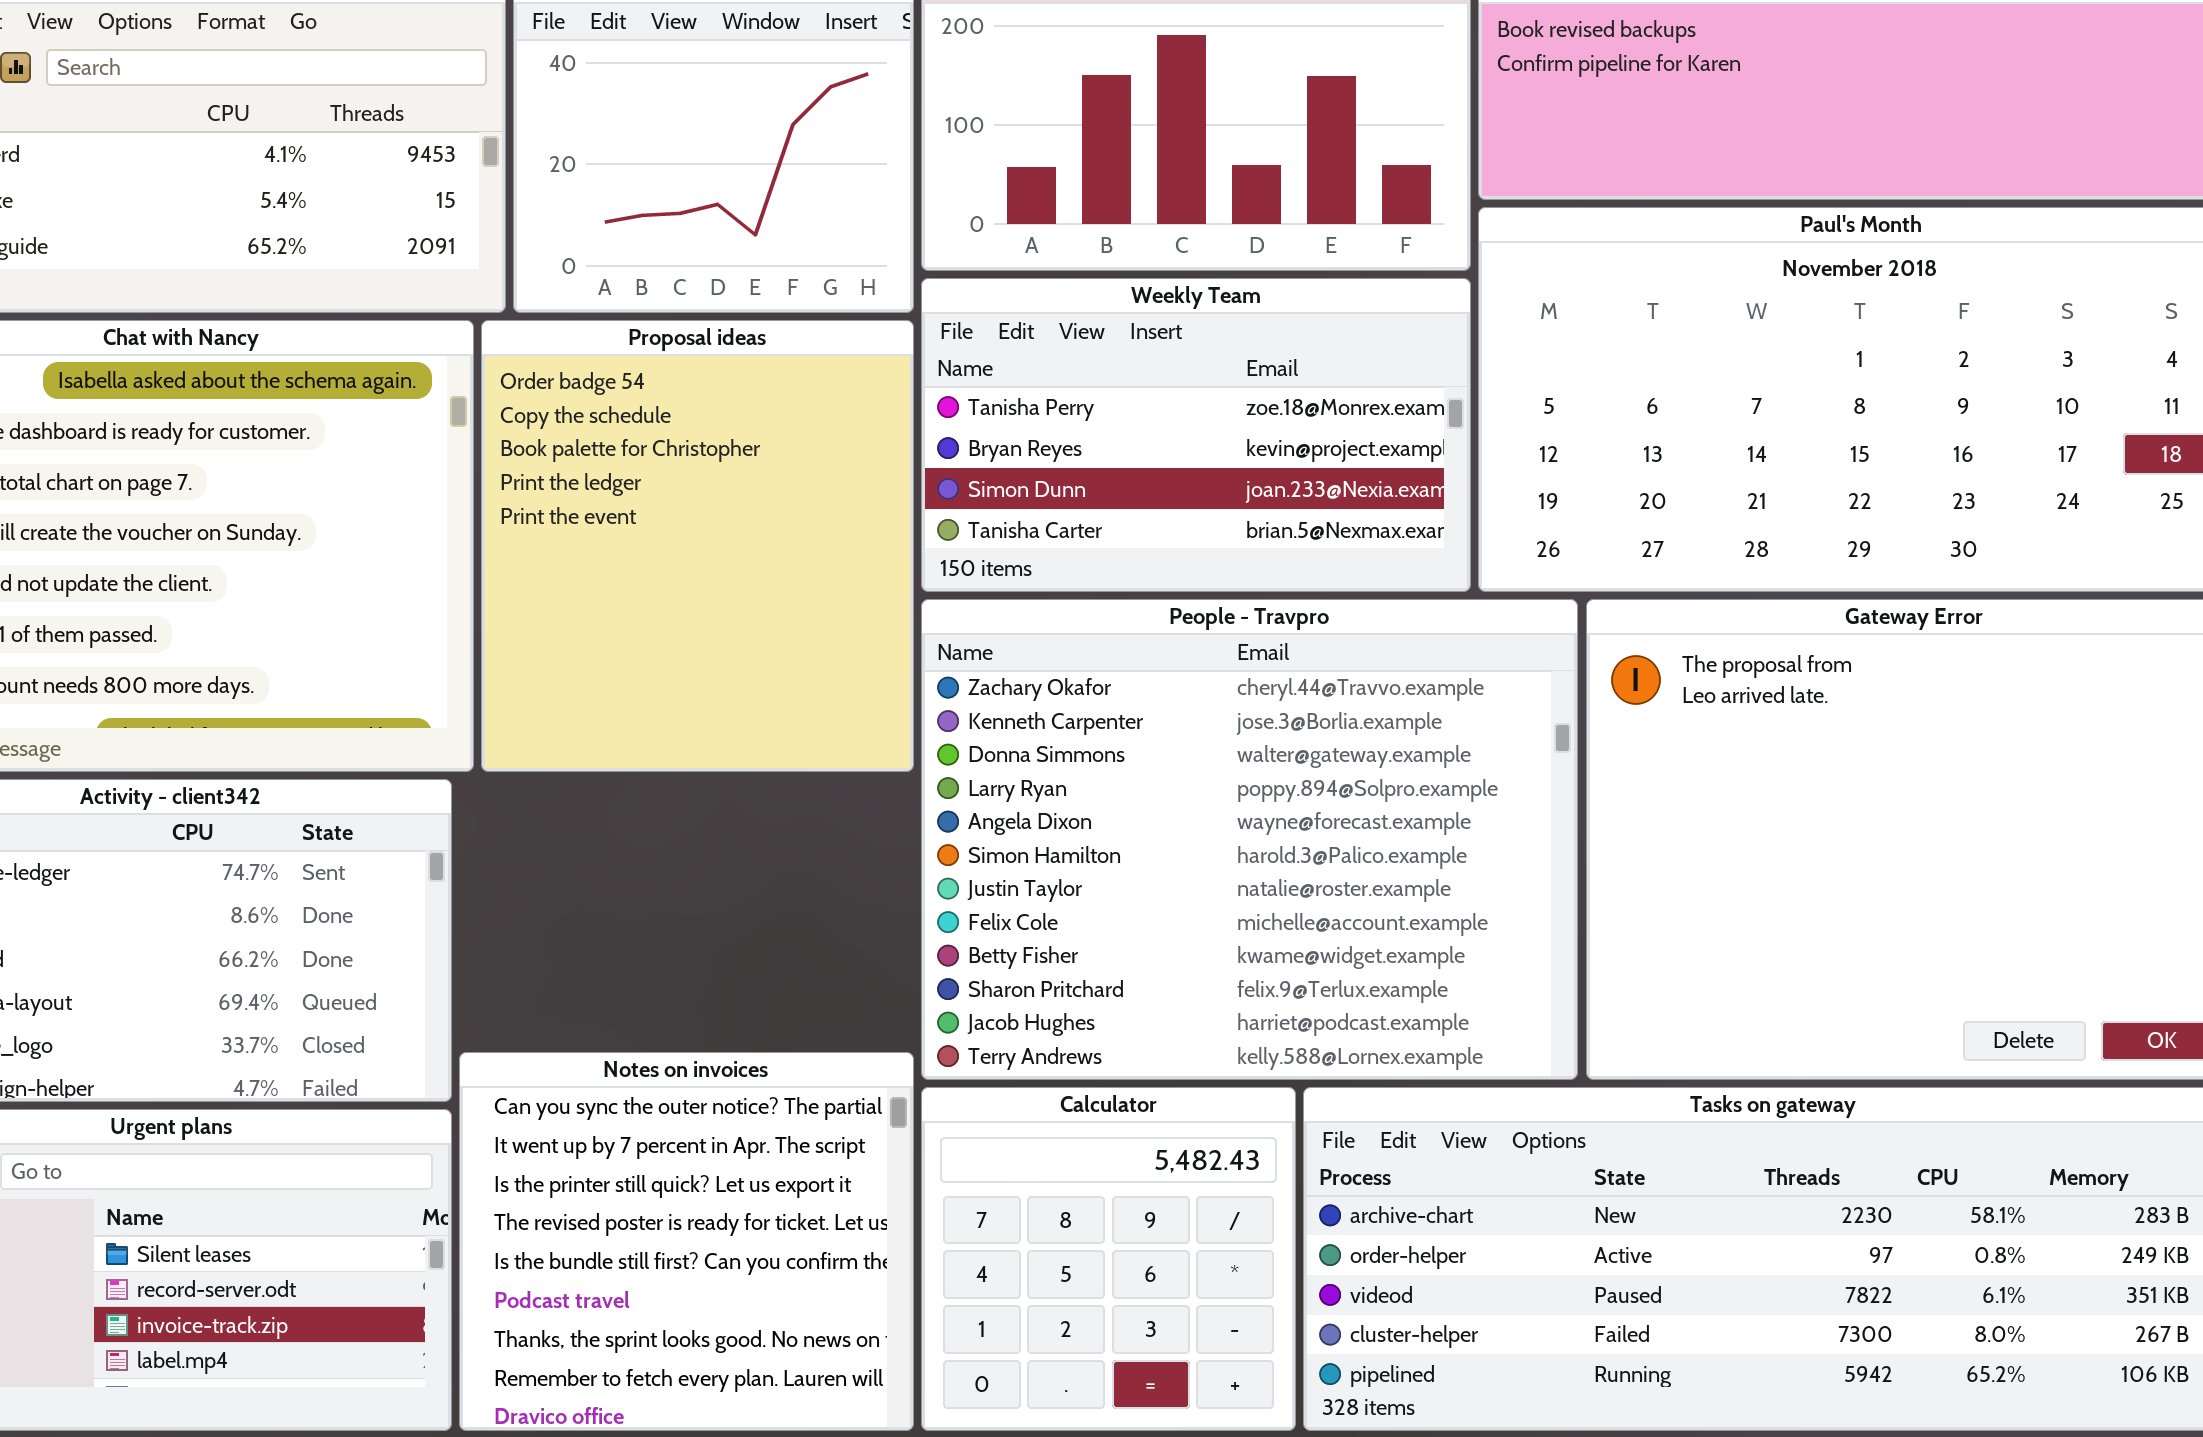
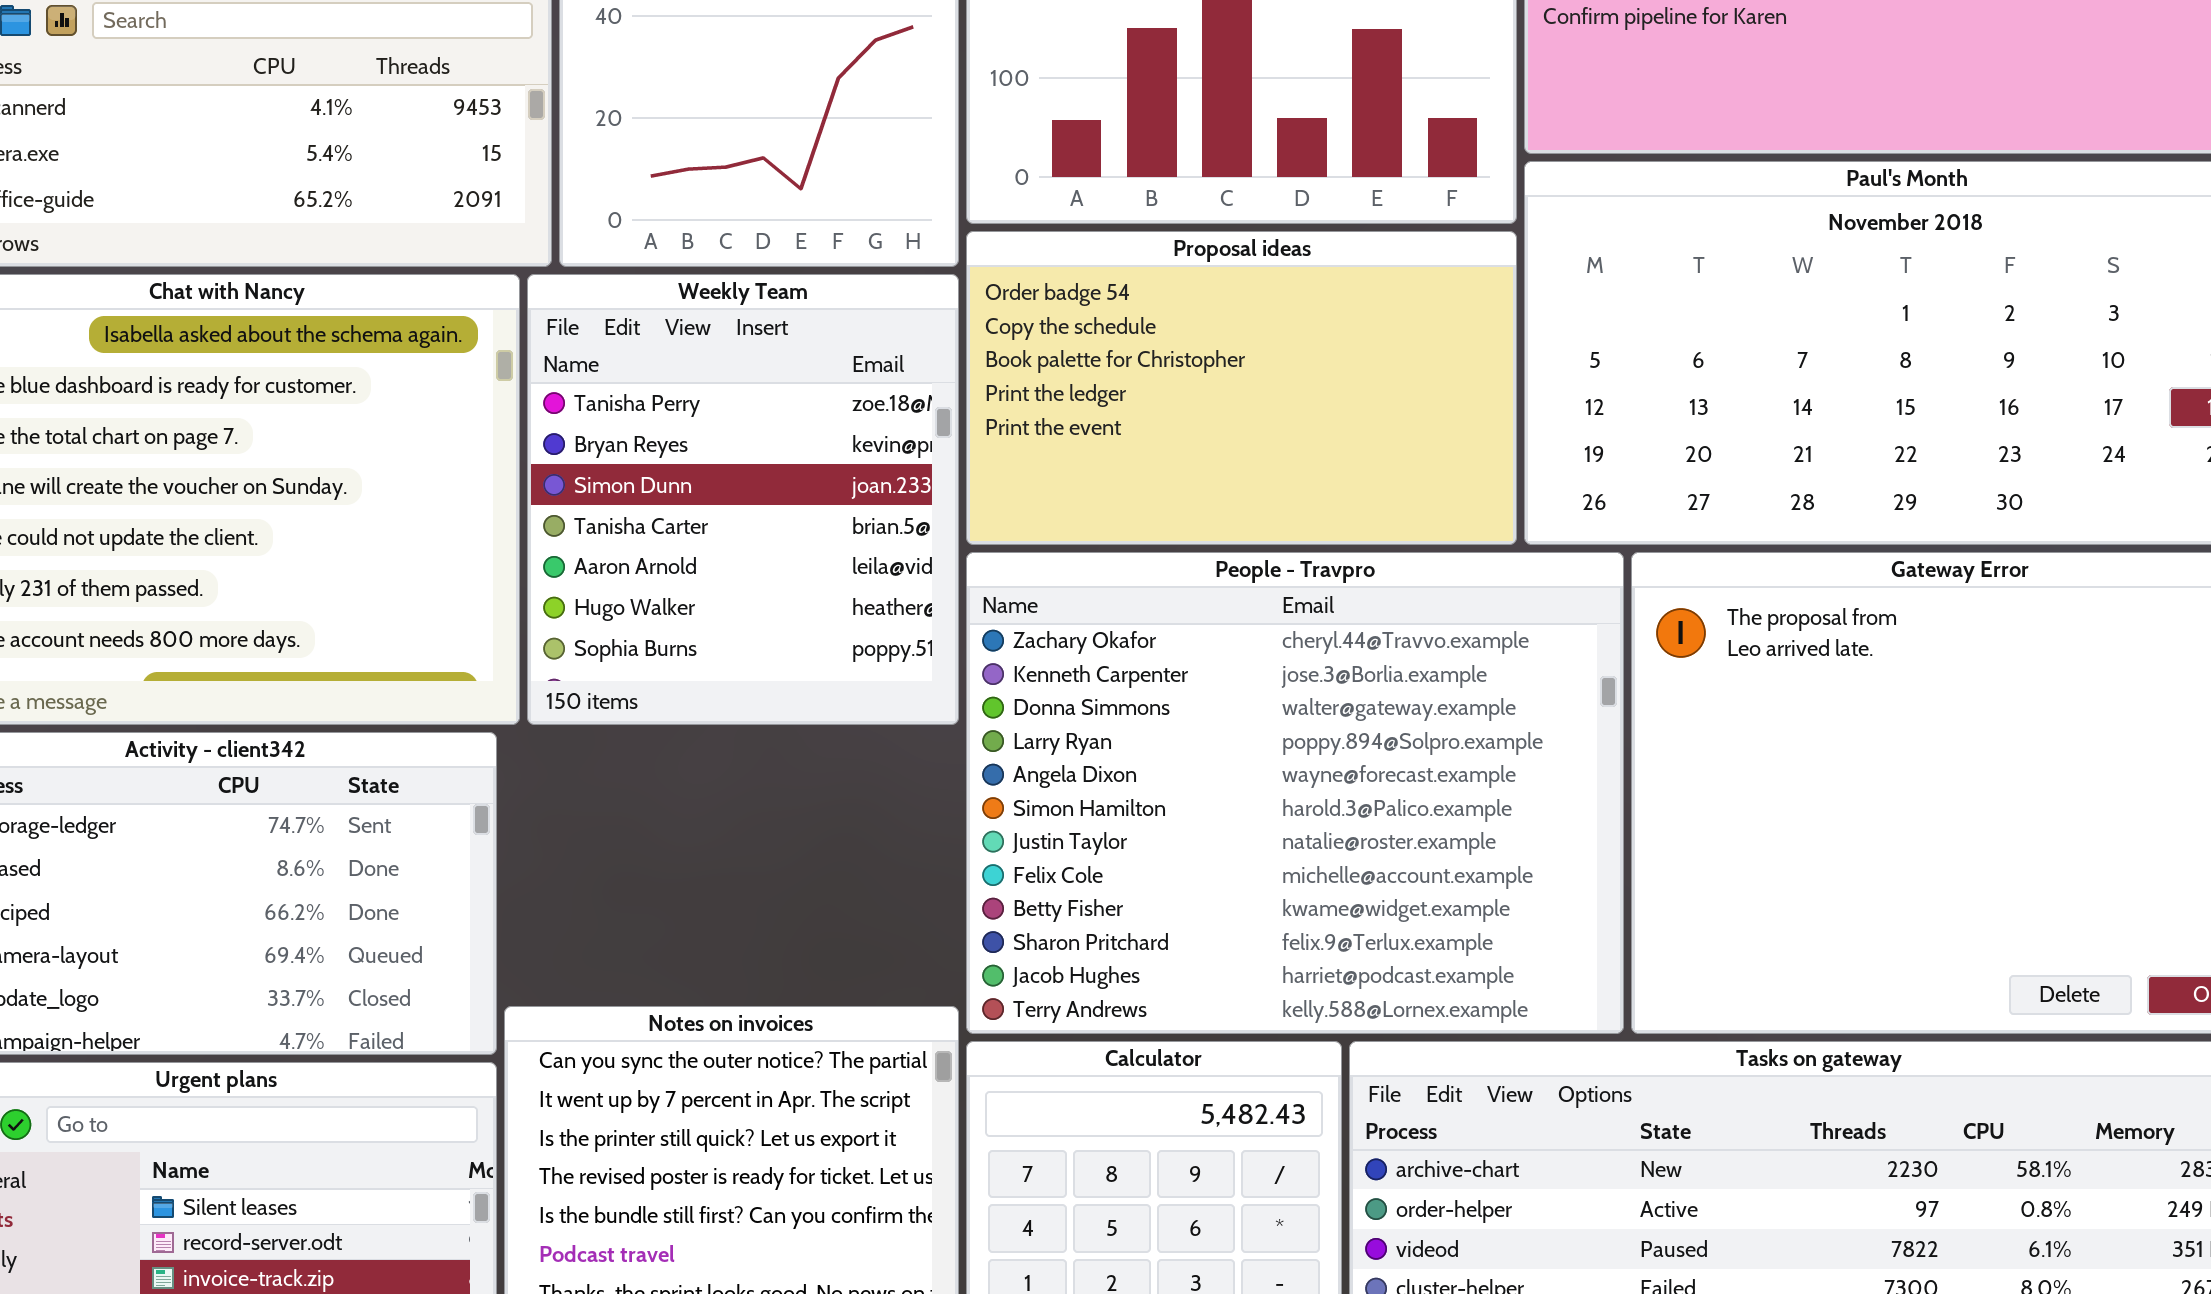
Weekly Team: [921,278,1471,592] -> [527,274,959,725], moved, resized
Proposal ideas: [481,320,914,772] -> [966,231,1517,545], moved, resized

